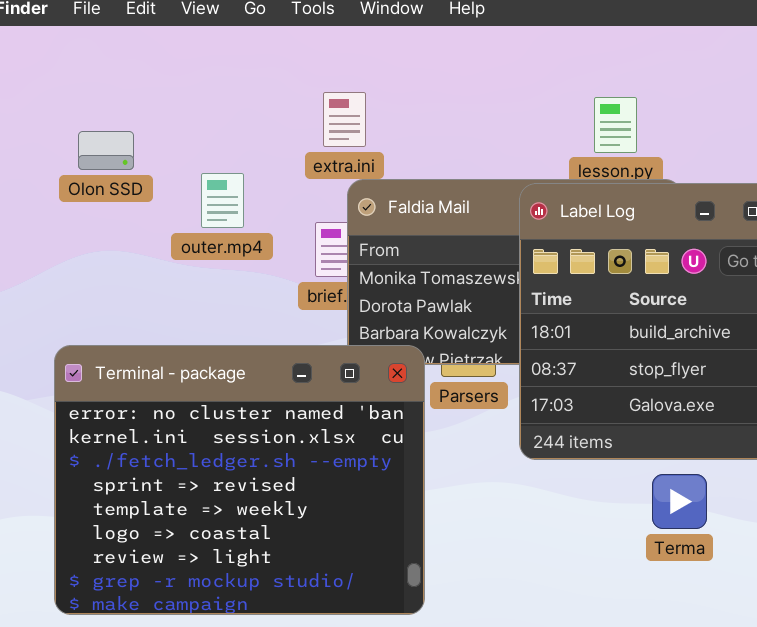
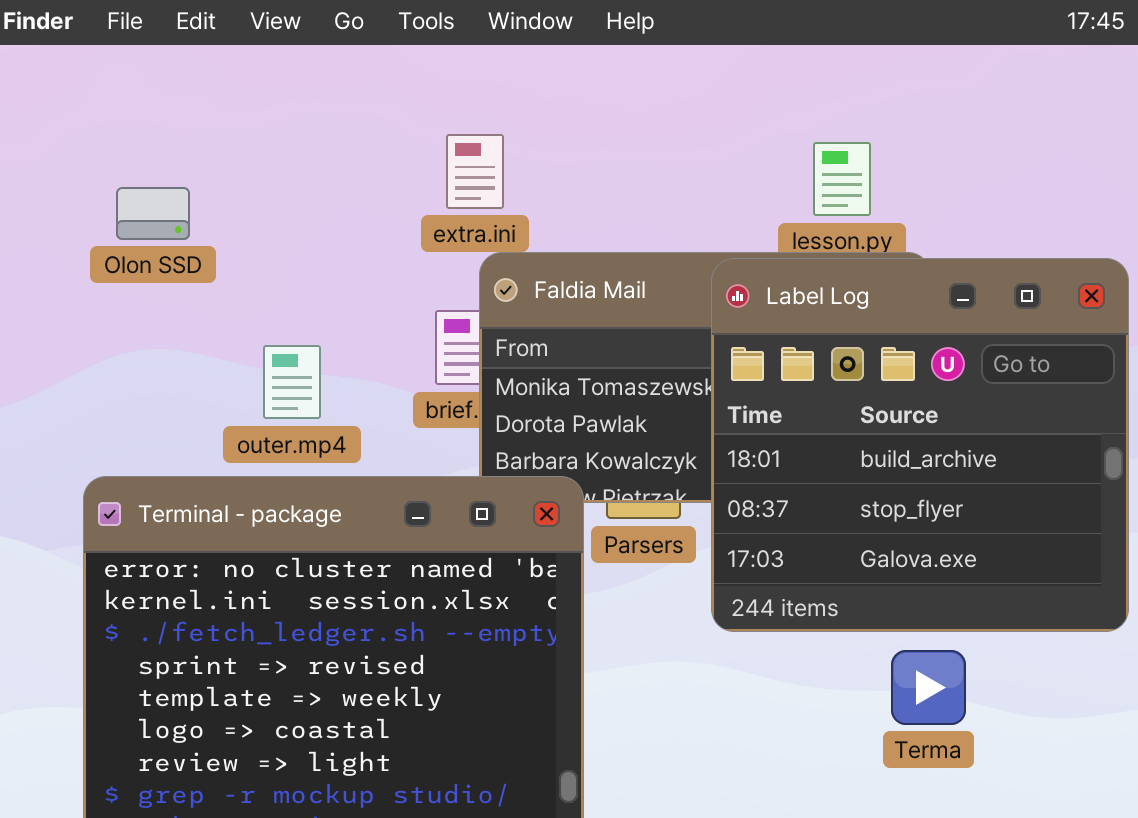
outer.mp4: [201,173,244,228] -> [263,345,321,419], moved

